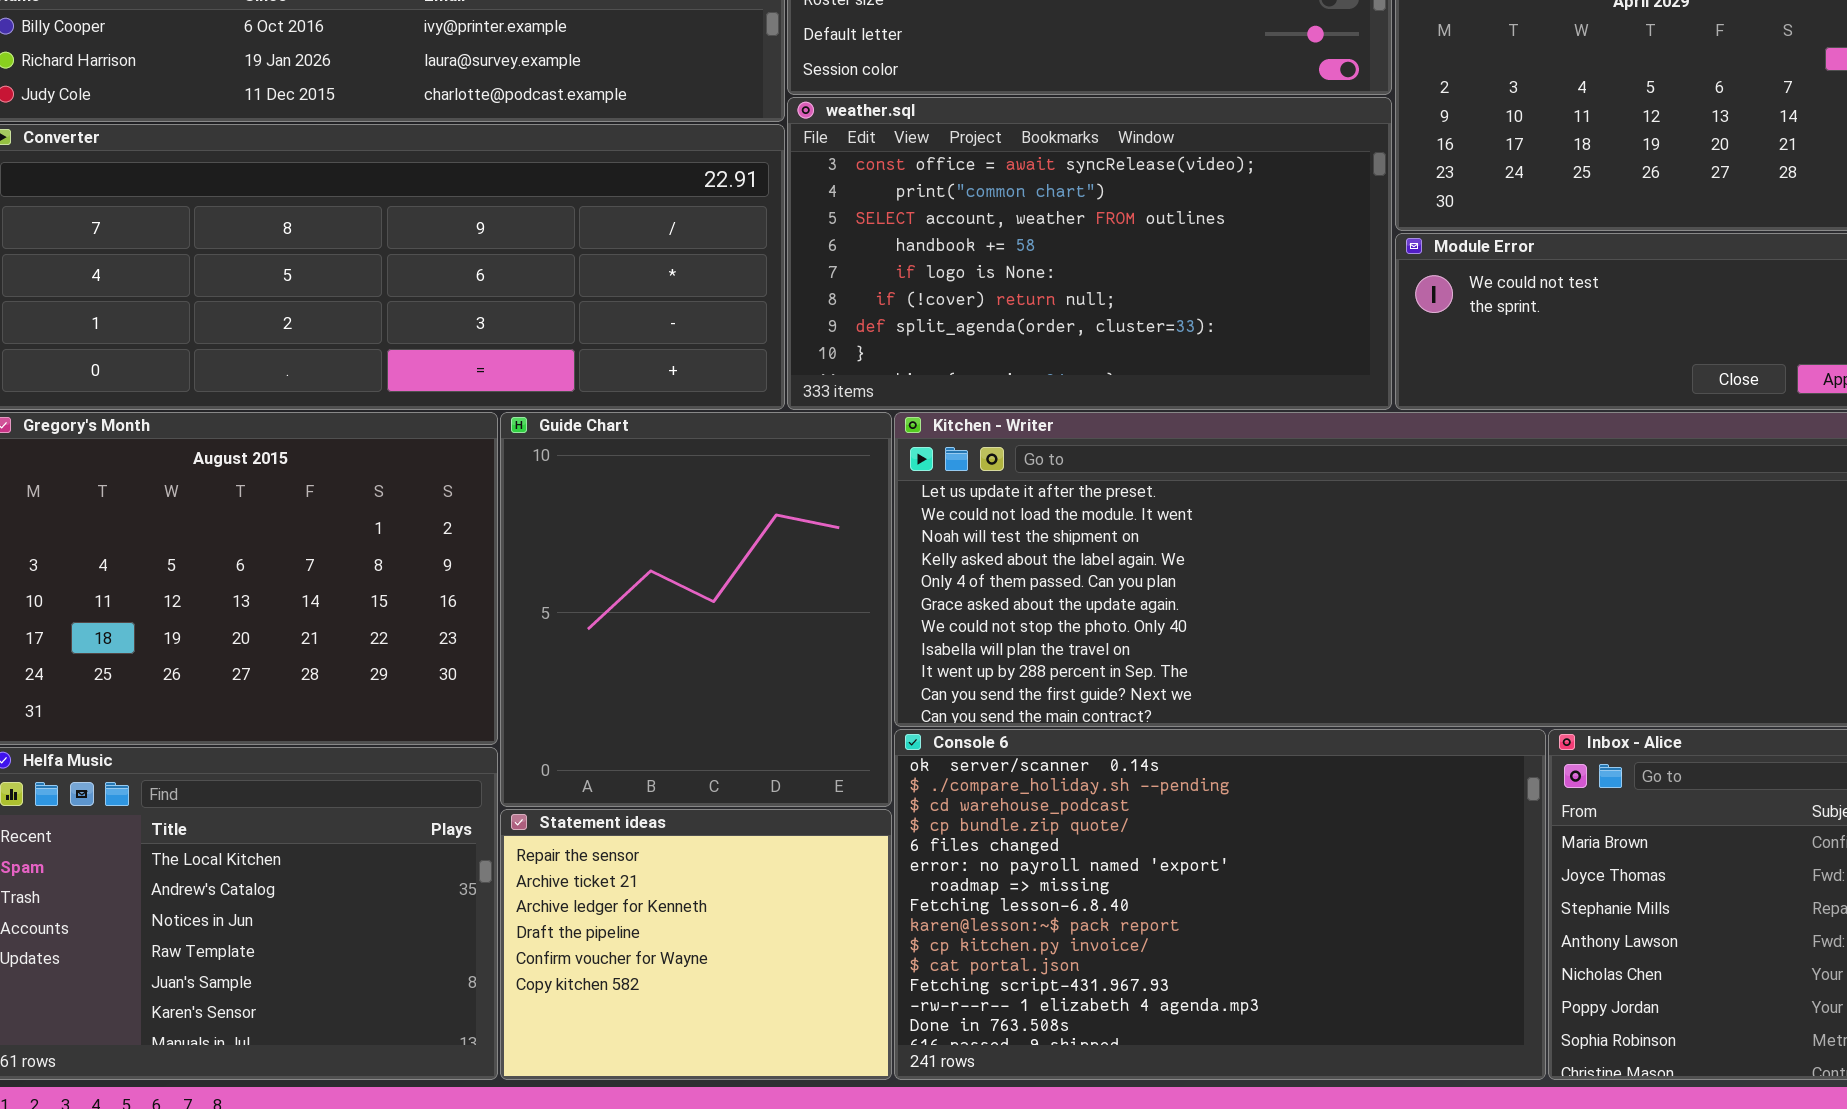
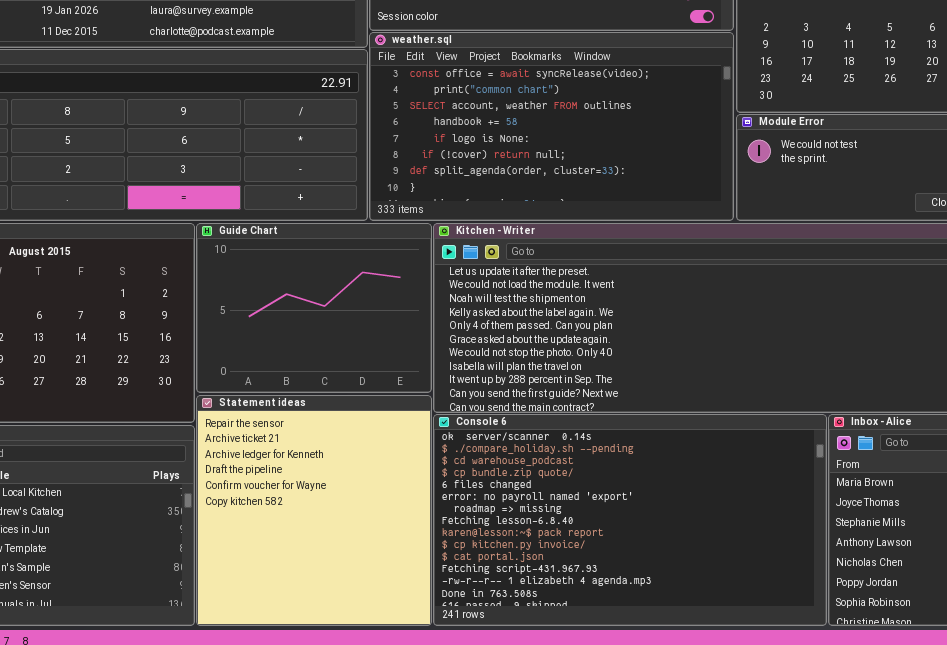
Guide Chart: [500,412,892,807] -> [196,223,432,393], resized
Statement ideas: [500,809,892,1080] -> [196,395,432,626], resized

